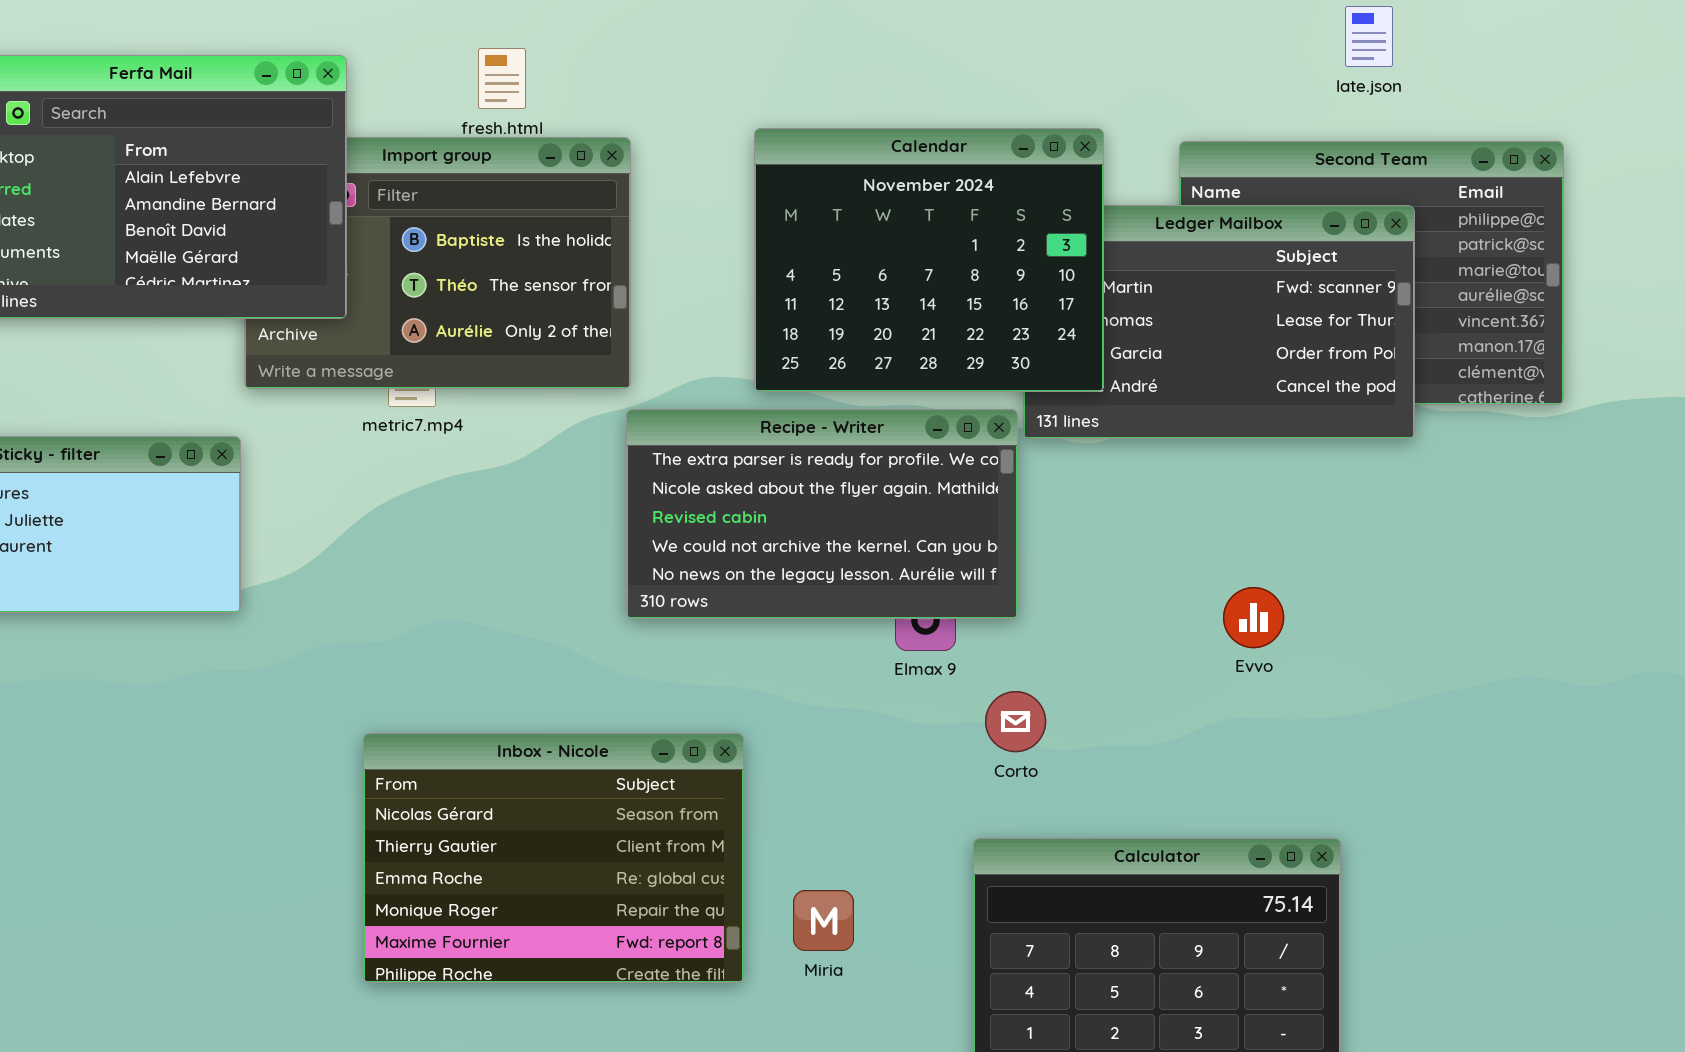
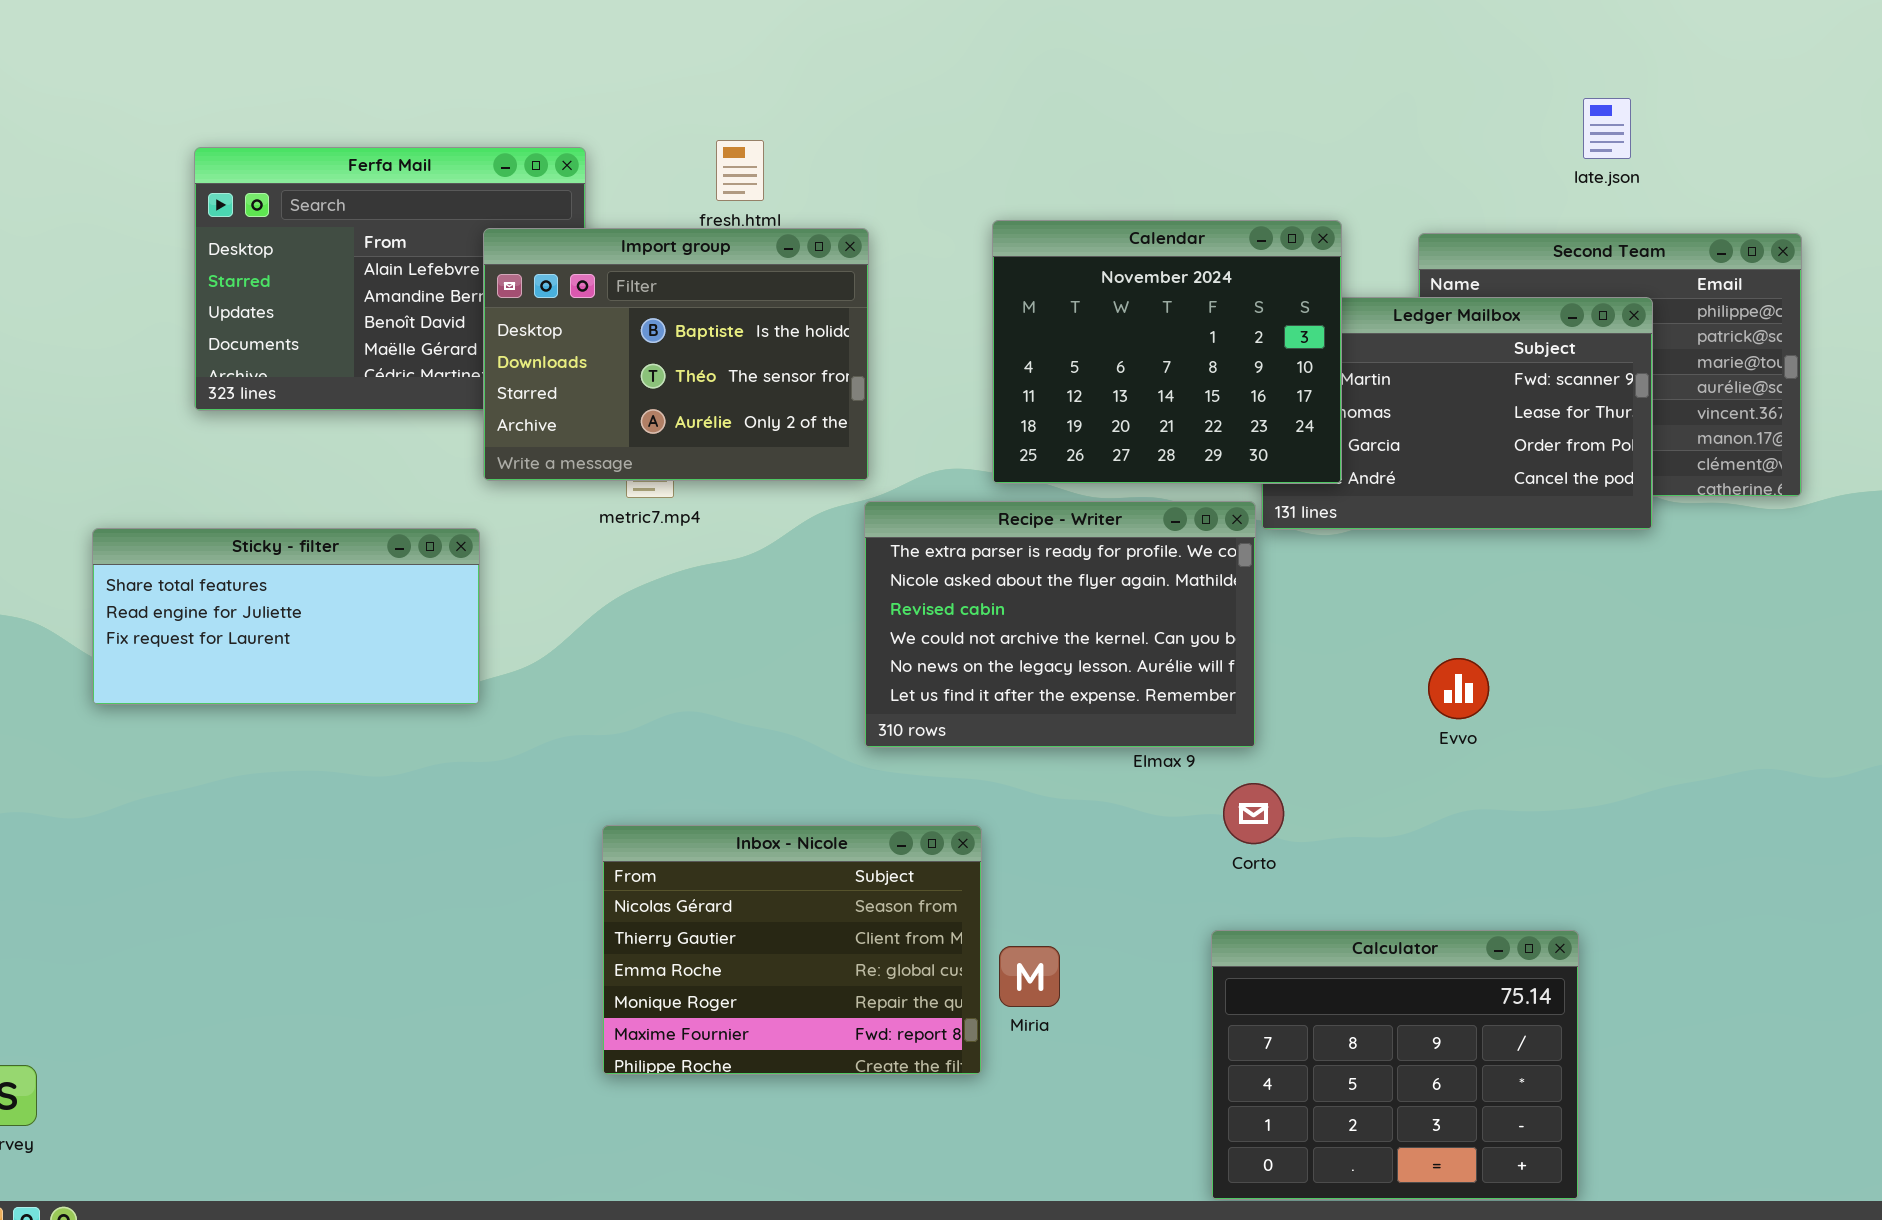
Import group: [244,137,631,389] -> [483,228,869,481], raised
Recipe - Writer: [626,409,1018,619] -> [864,501,1256,748], resized
Evvo: [1223,587,1284,648] -> [1428,658,1489,719], moved
Miria: [793,890,854,951] -> [999,946,1060,1007], moved

